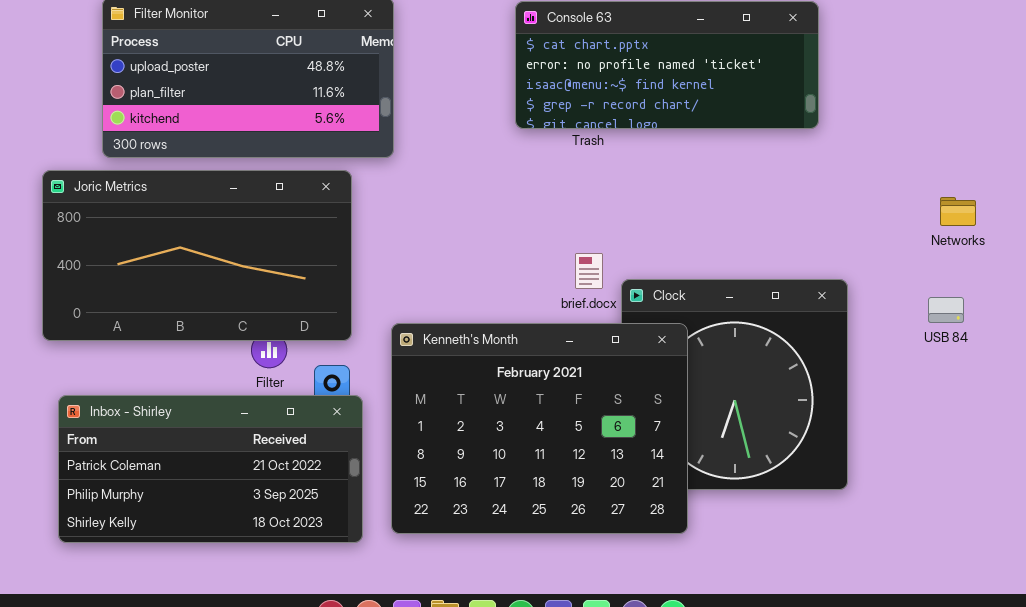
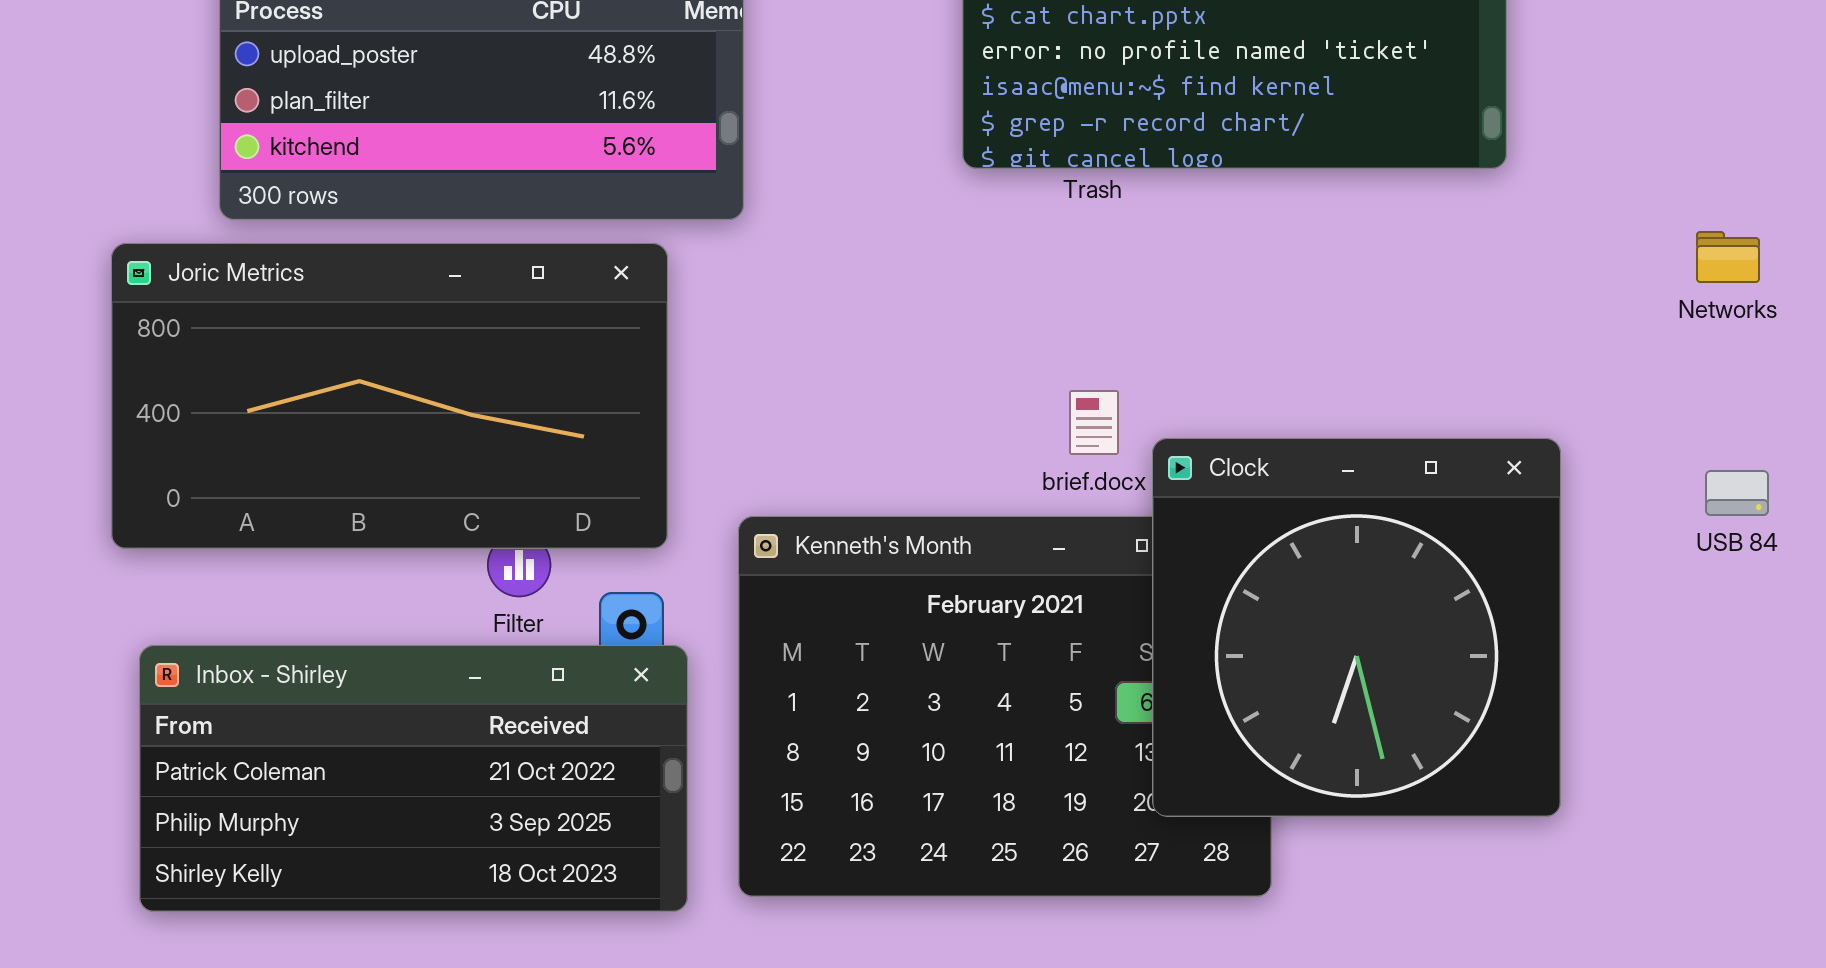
Networks: [940,197,976,226] -> [1696,231,1760,283], moved
Clock: [621,279,848,490] -> [1152,438,1561,817], raised

